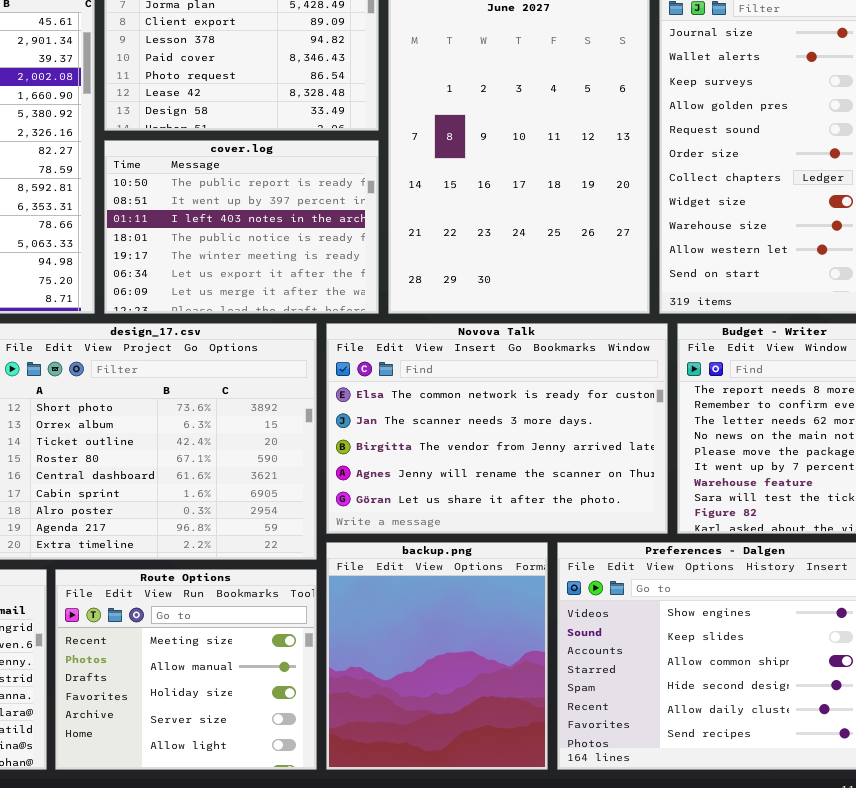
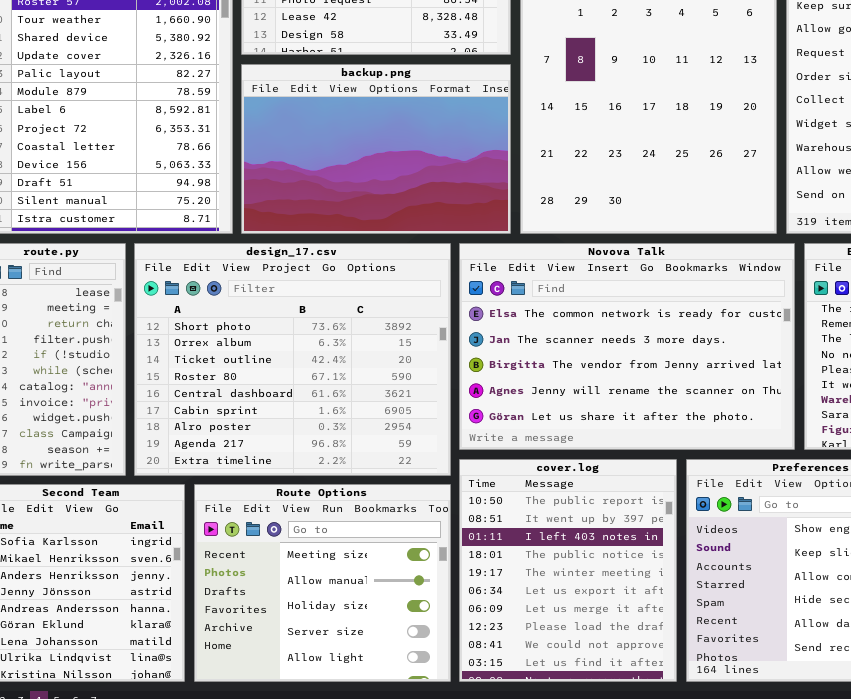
cover.log: [104,140,379,314] -> [459,459,677,682], moved, resized
backup.png: [326,542,548,770] -> [241,64,511,234], moved, resized

